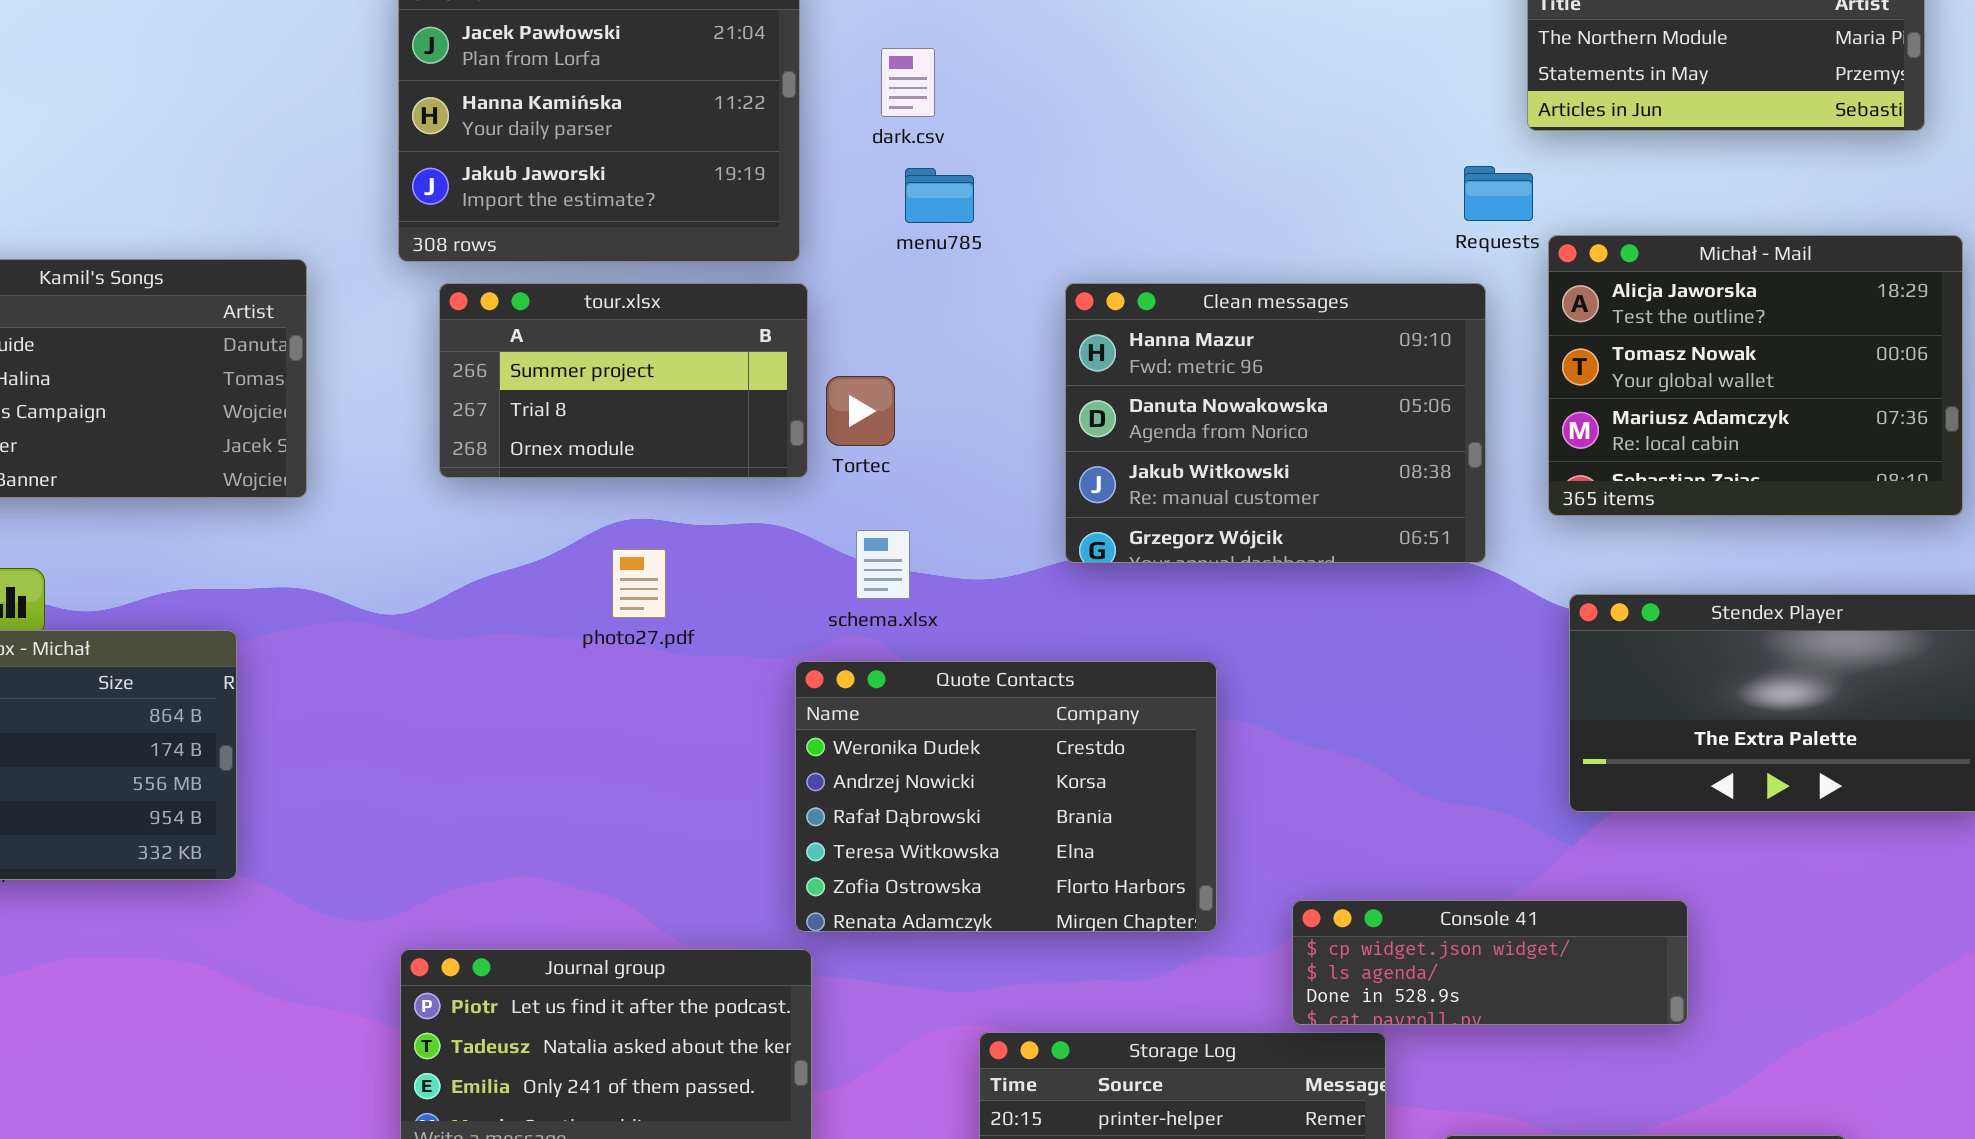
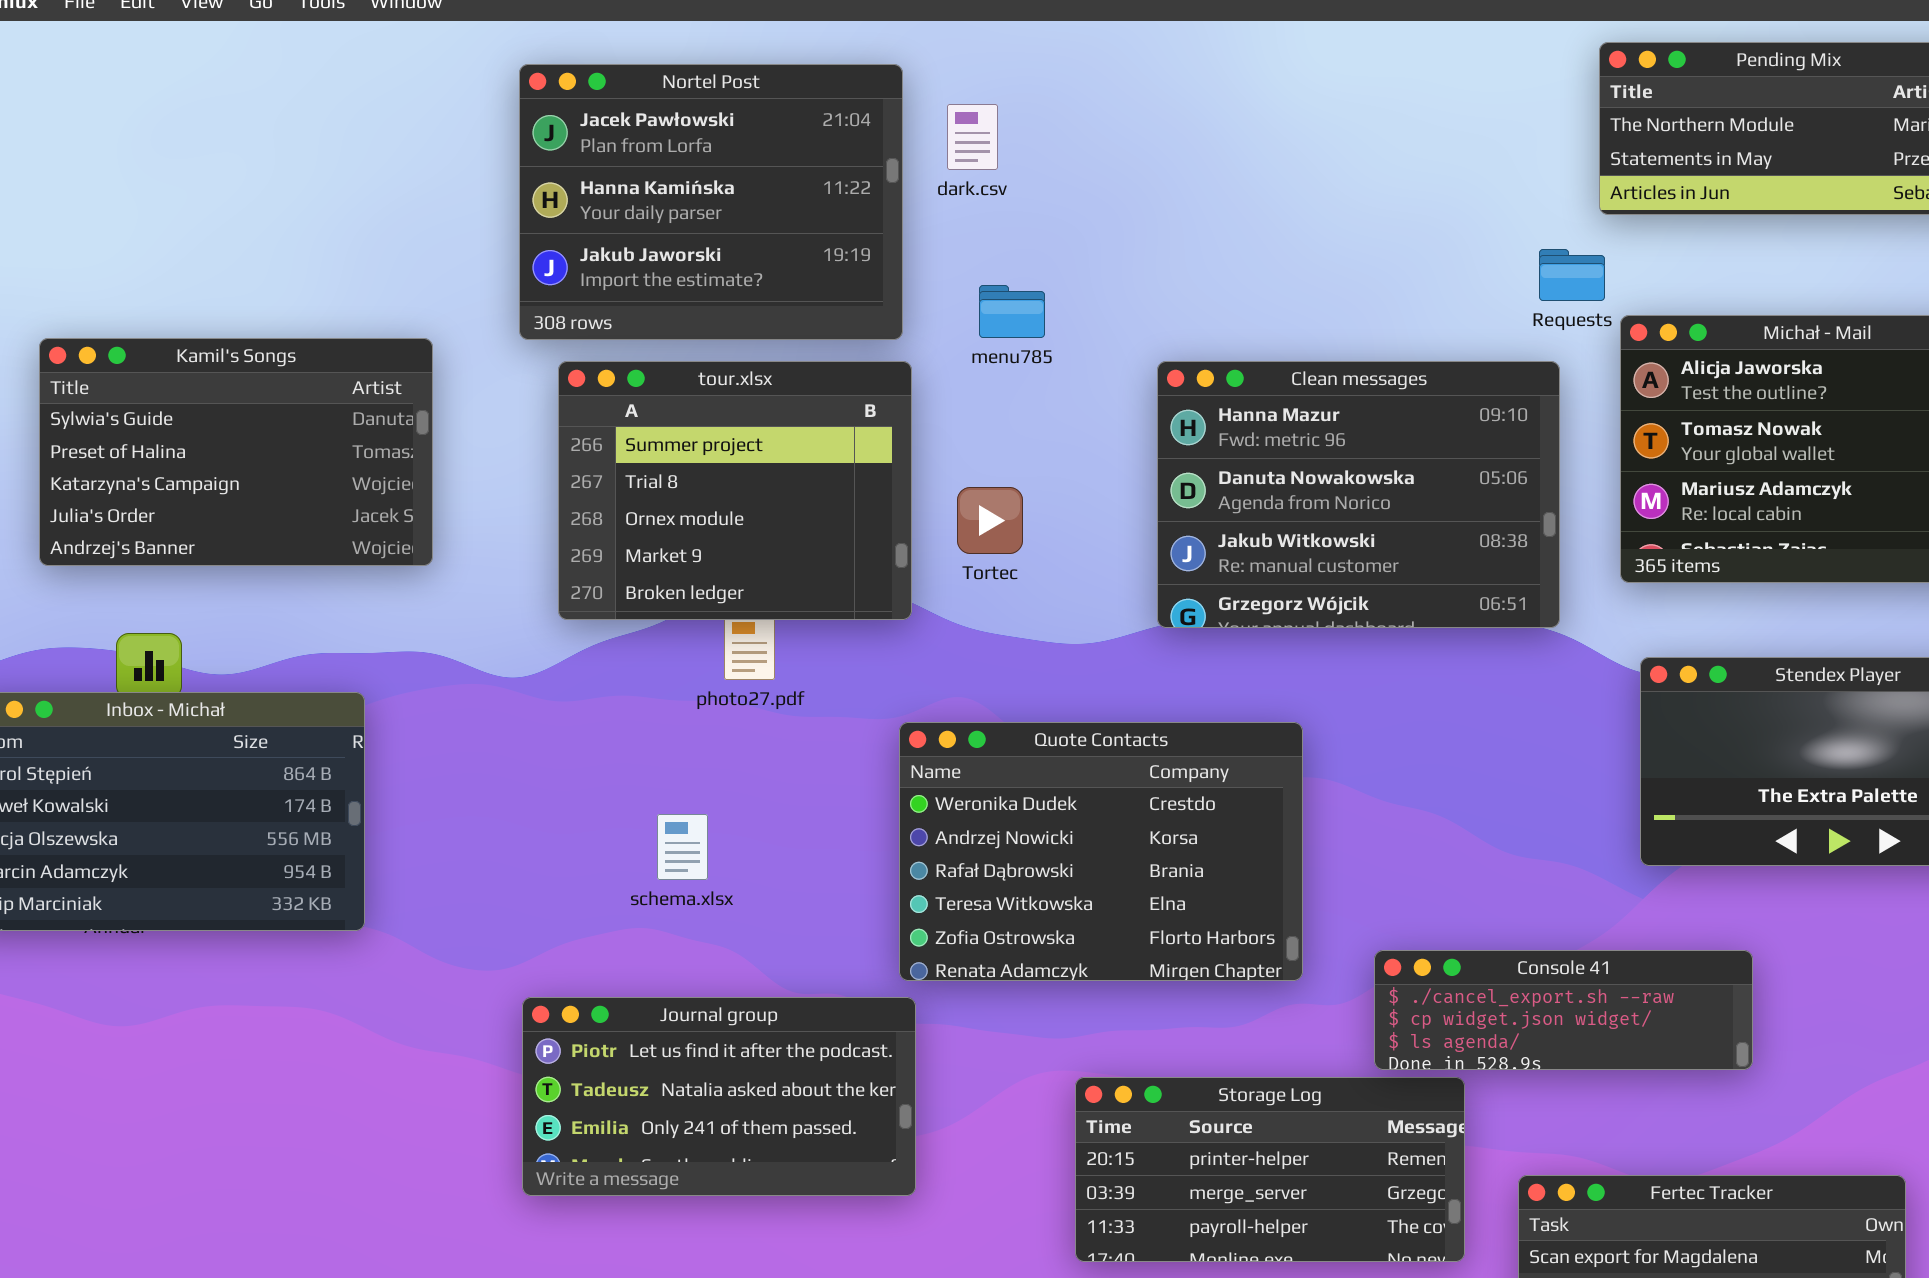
dark.csv: [881,48,935,117] -> [947,104,998,170], moved
menu785: [905,168,974,223] -> [979,285,1045,338], moved
tour.xlsx: [439,283,808,478] -> [558,361,912,620], resized
Tortec: [826,376,895,446] -> [957,487,1023,554], moved
schema.xlsx: [856,530,910,599] -> [657,814,708,880], moved
Console 41: [1292,900,1688,1025] -> [1374,950,1753,1070], scrolled up 1 row

